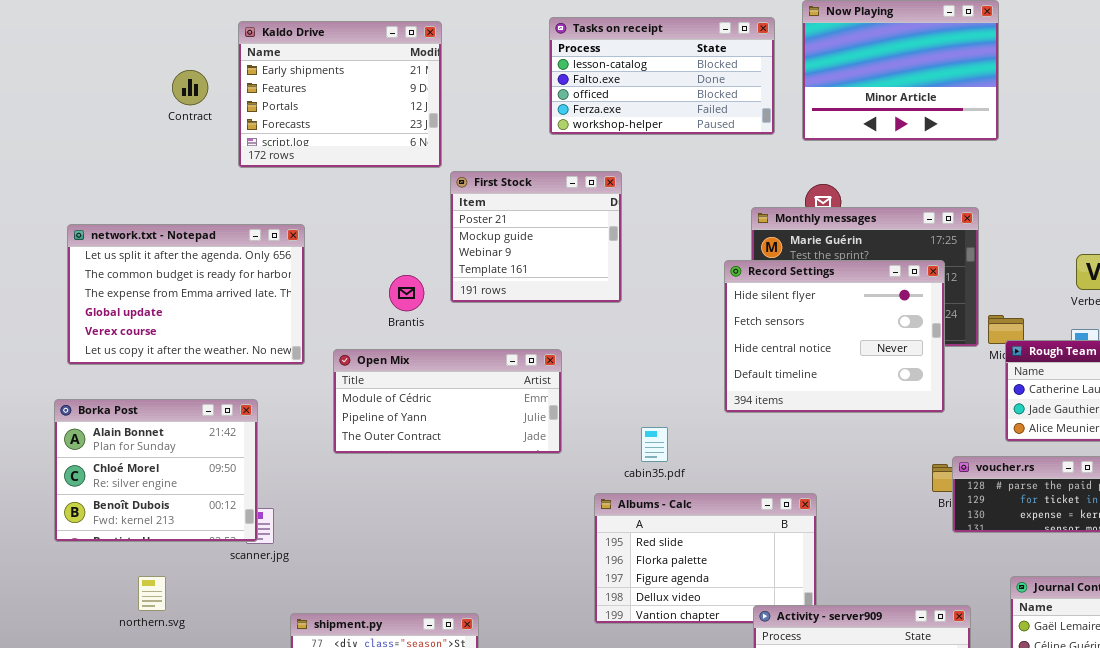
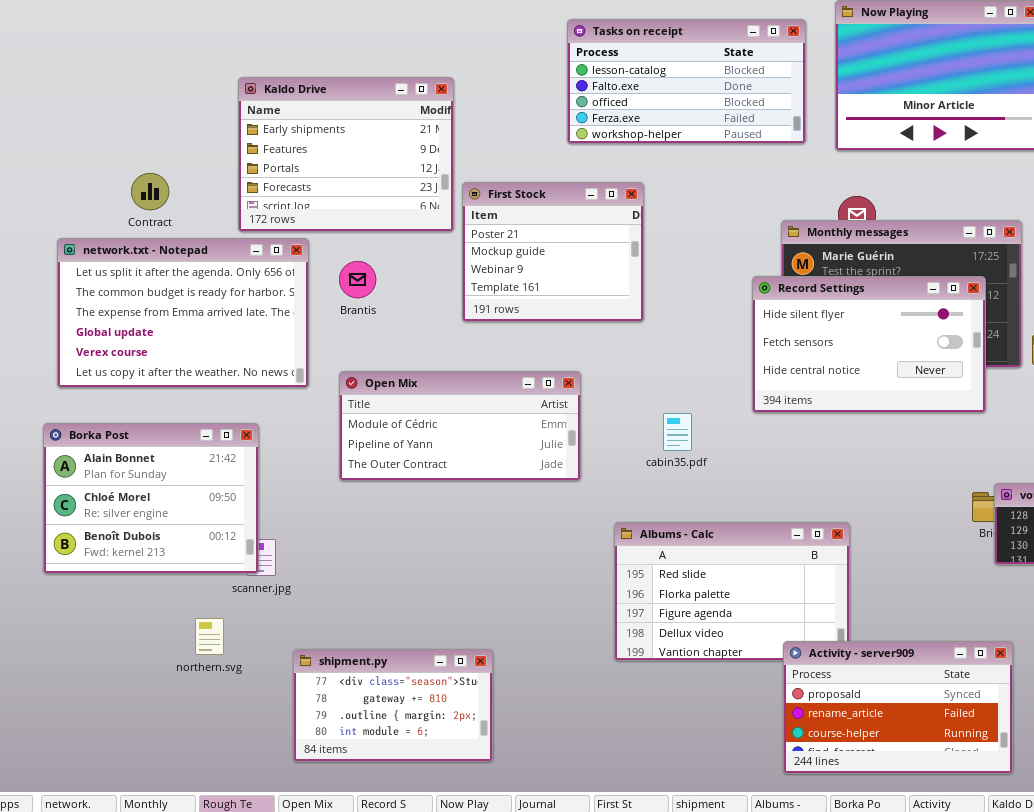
Kaldo Drive: [238,21,442,168] -> [238,77,454,232], moved
Contract: [172,70,208,105] -> [131,173,169,210], moved
Record Settings: [724,260,945,413] -> [752,276,986,413], resized
Brantis: [389,275,424,311] -> [339,261,376,298], moved
cabin35.pdf: [641,427,668,462] -> [663,413,692,451], moved
northern.svg: [138,576,166,611] -> [195,618,224,655], moved

